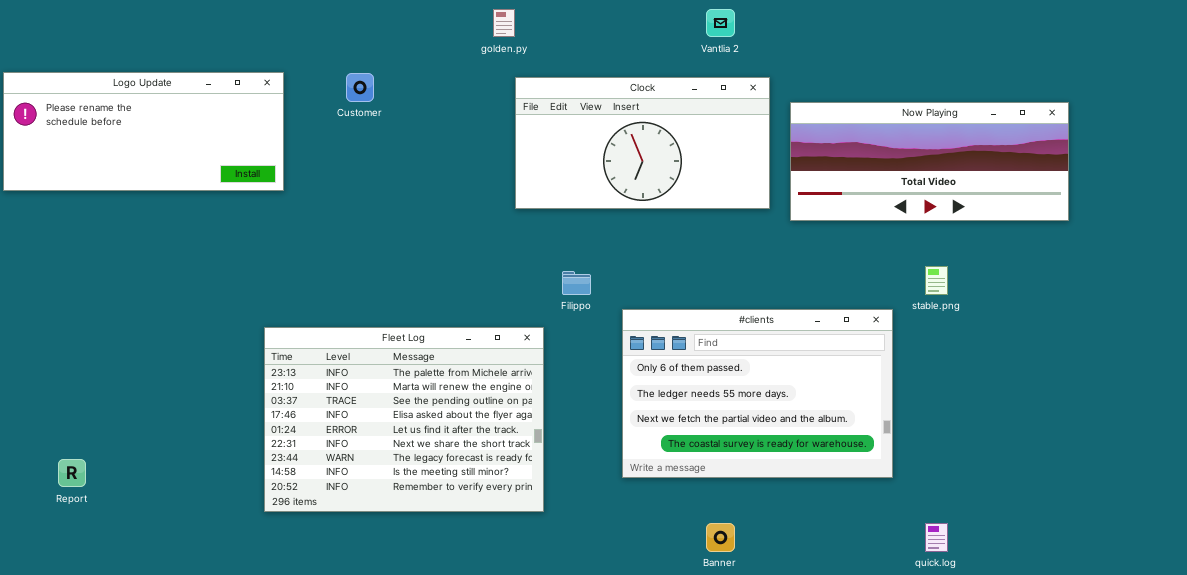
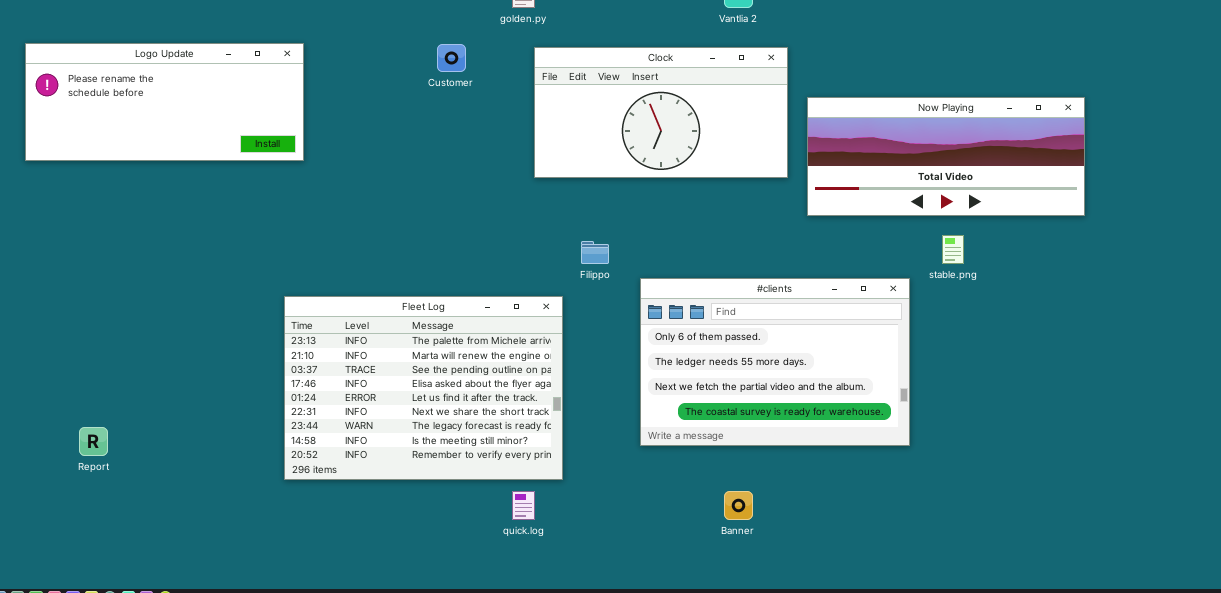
Customer: [346,73,374,102] -> [437,44,466,72], moved
Now Playing: [790,102,1069,221] -> [807,97,1085,216], moved
quick.log: [925,523,948,552] -> [512,491,535,520], moved

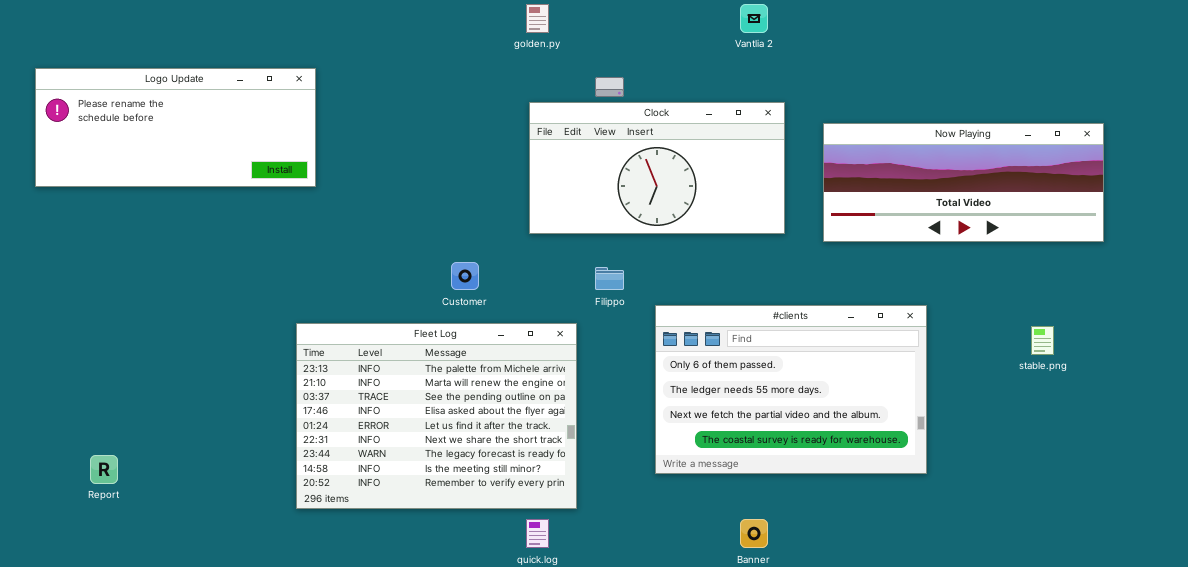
Customer: [437,44,466,72] -> [451,262,479,290], moved
Clock: [534,47,788,178] -> [529,102,785,234], moved
stable.png: [942,235,964,264] -> [1031,326,1054,355], moved

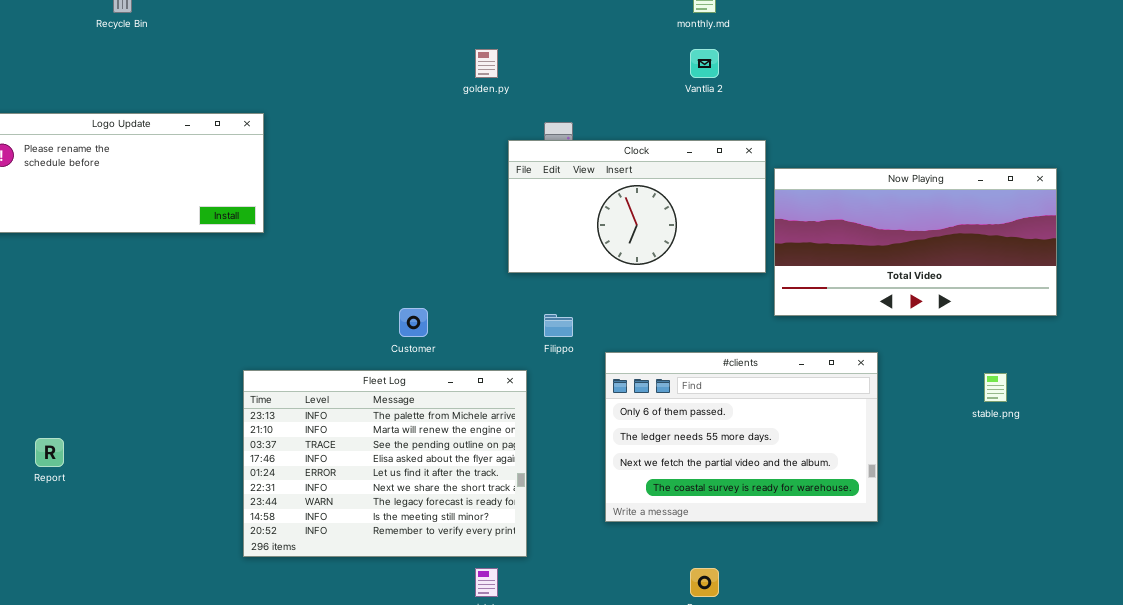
Clock: [529,102,785,234] -> [508,140,766,273], moved
Now Playing: [823,123,1104,242] -> [774,168,1057,316], resized
Report: [90,455,118,484] -> [35,438,64,467], moved

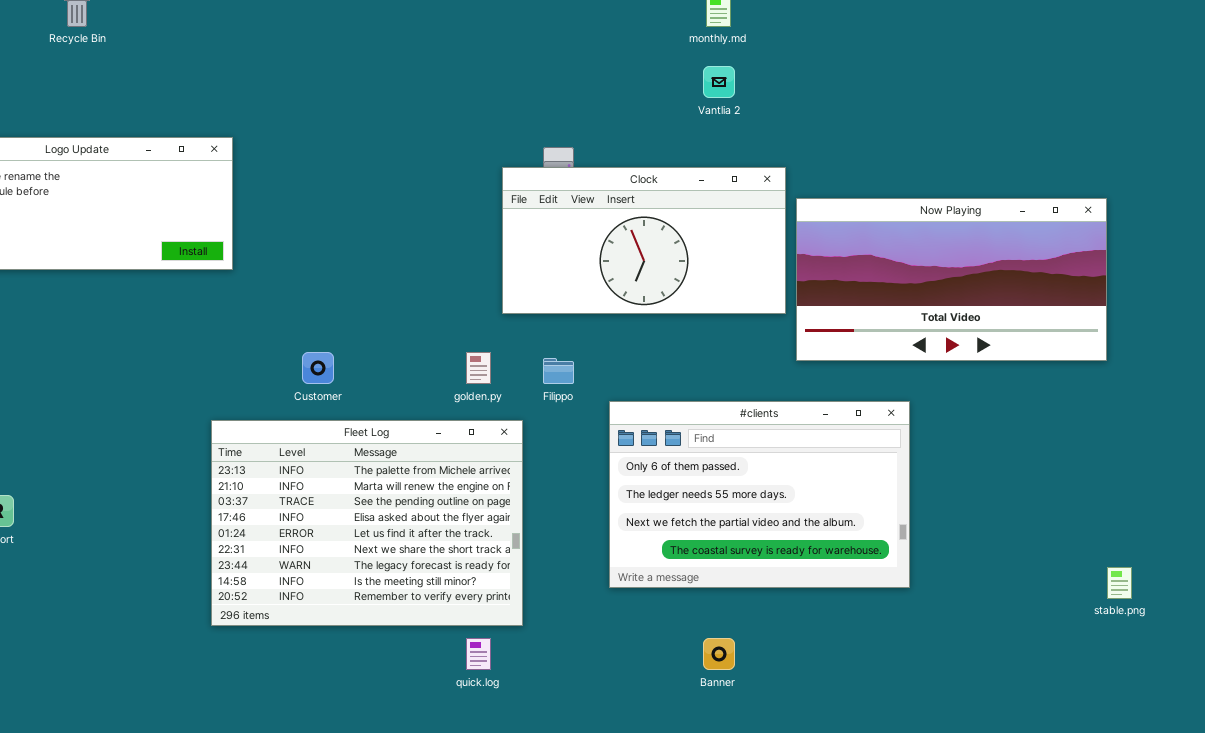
golden.py: [475,49,498,78] -> [466,352,491,384], moved
Customer: [399,308,428,337] -> [302,352,334,384], moved
stable.png: [984,373,1007,402] -> [1107,567,1132,599], moved

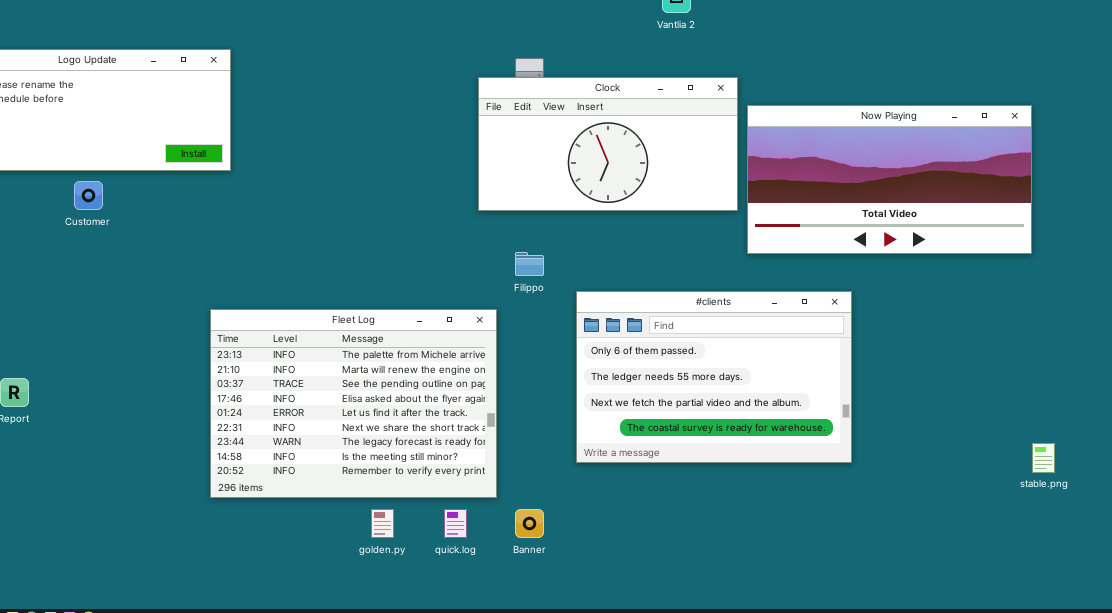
Customer: [302,352,334,384] -> [74,181,103,210], moved
golden.py: [466,352,491,384] -> [371,509,394,538], moved
Banner: [703,638,735,670] -> [515,509,544,538], moved

